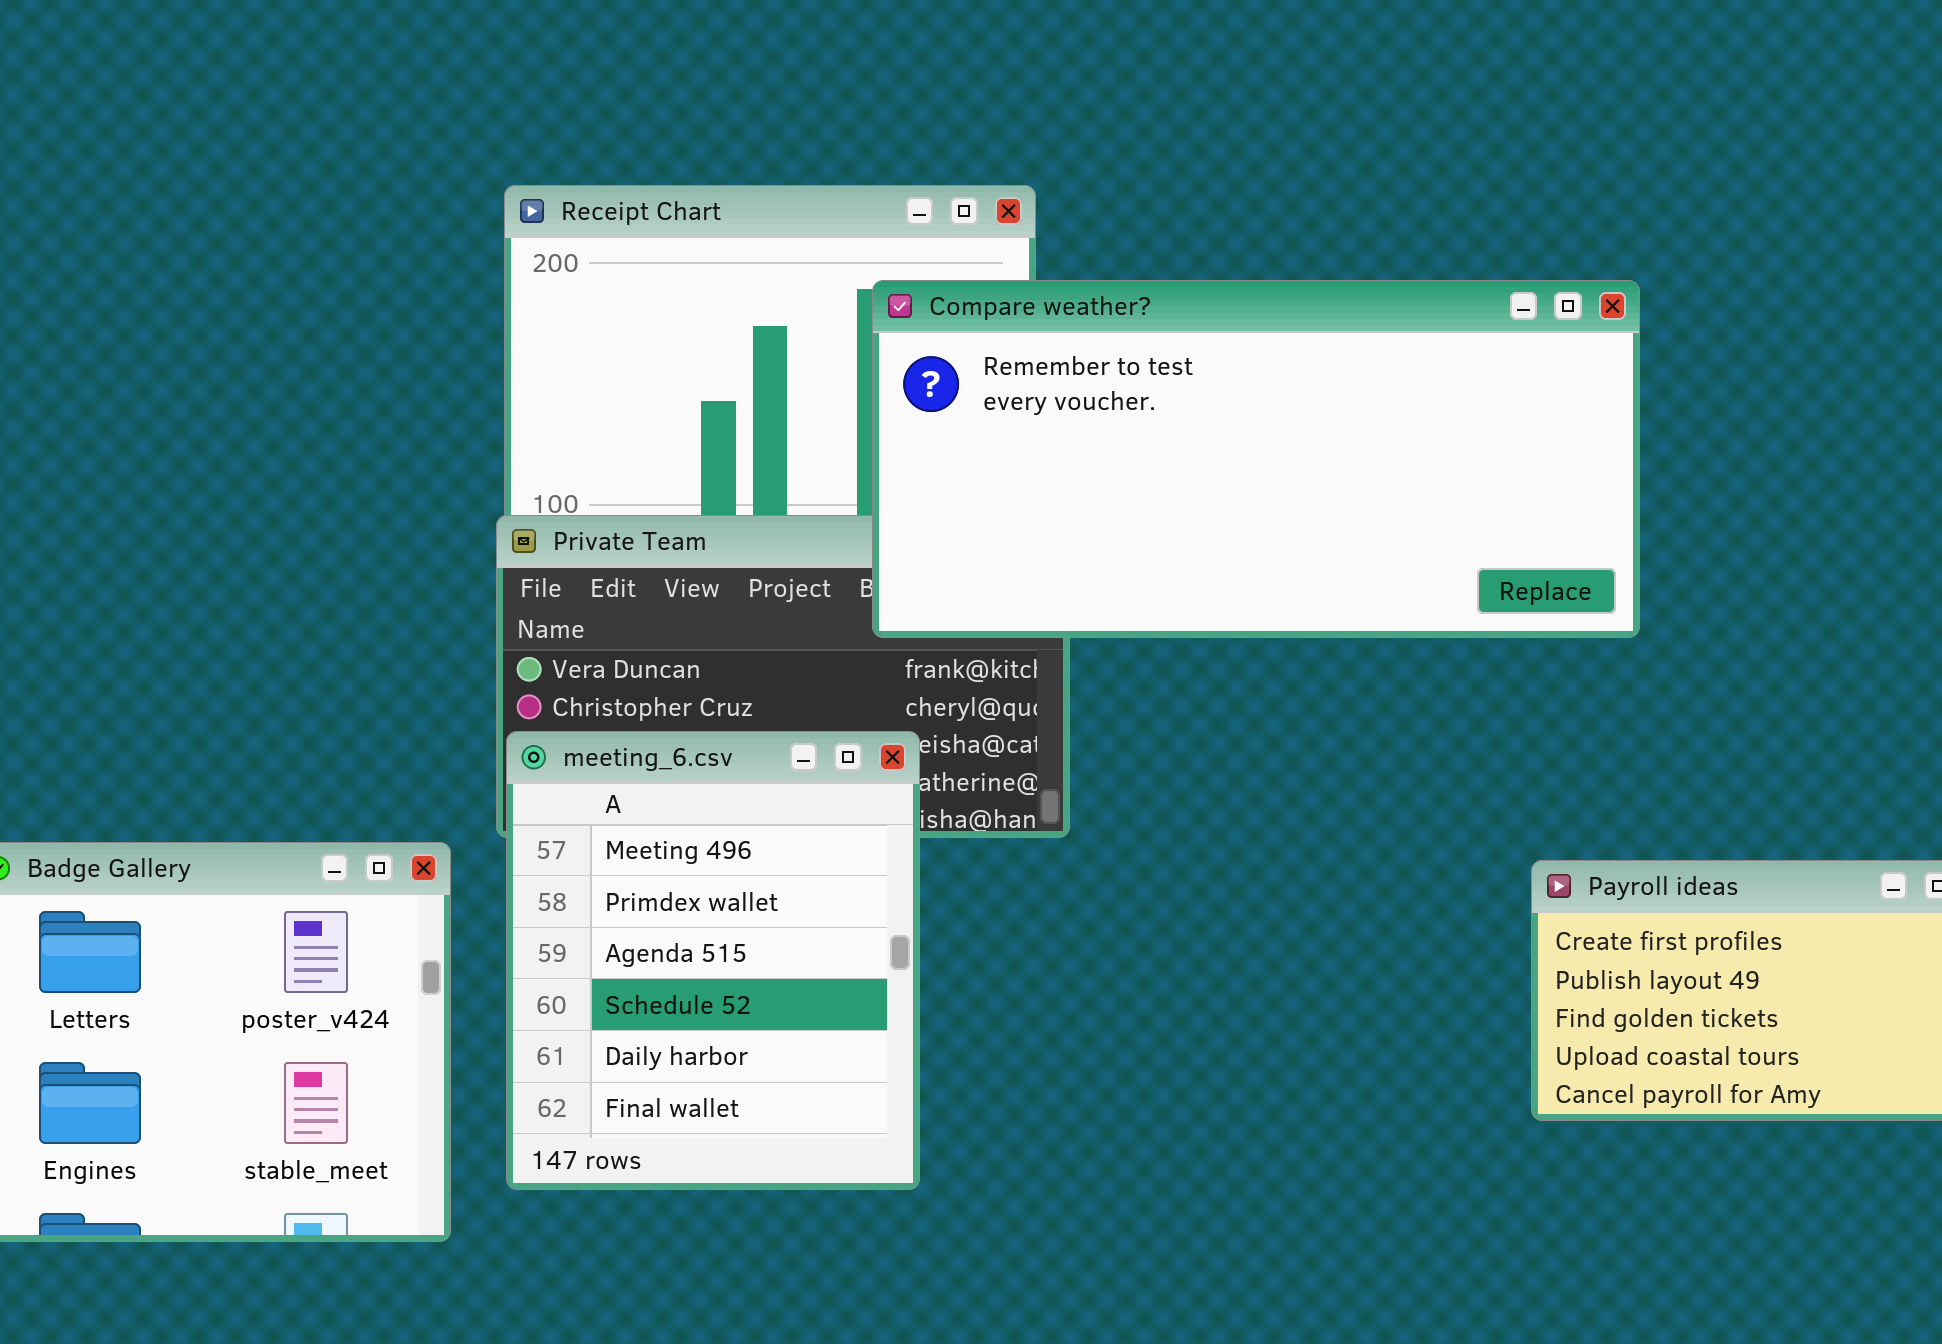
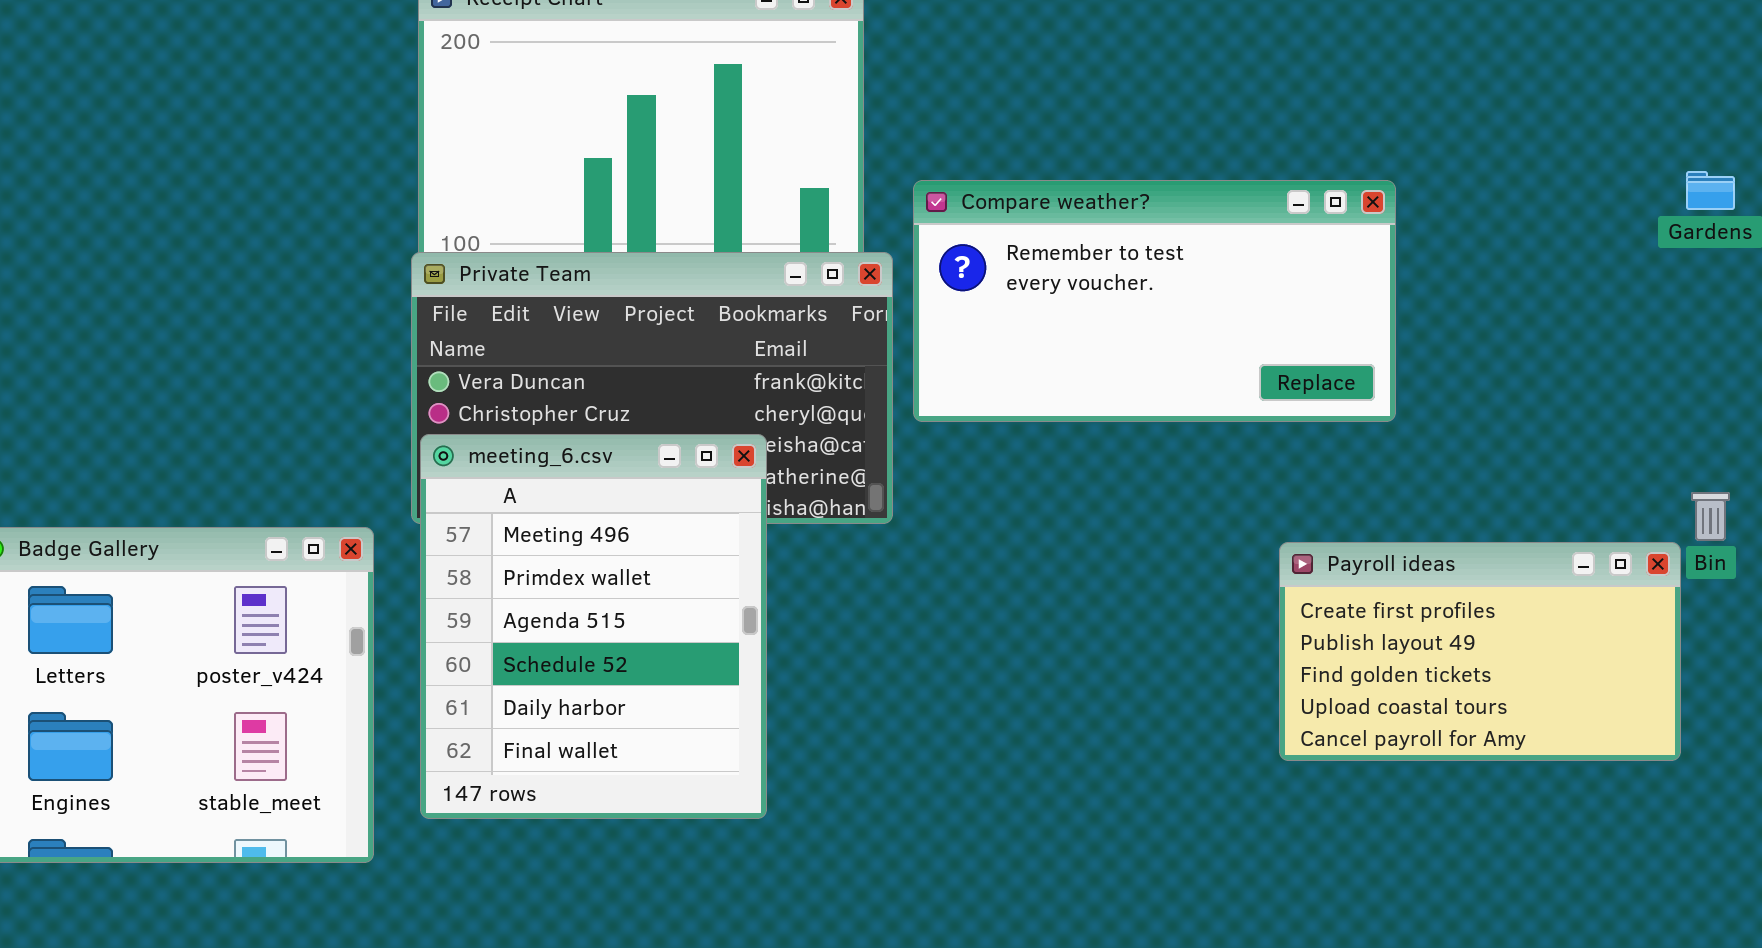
Compare weather?: [872,280,1640,638] -> [913,180,1396,422], moved, resized

